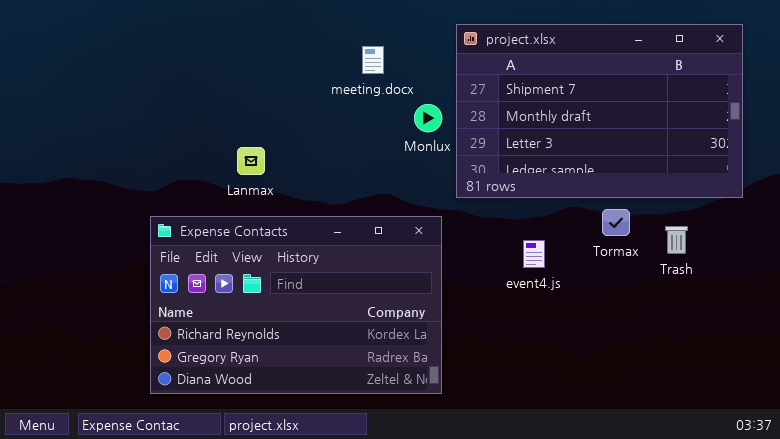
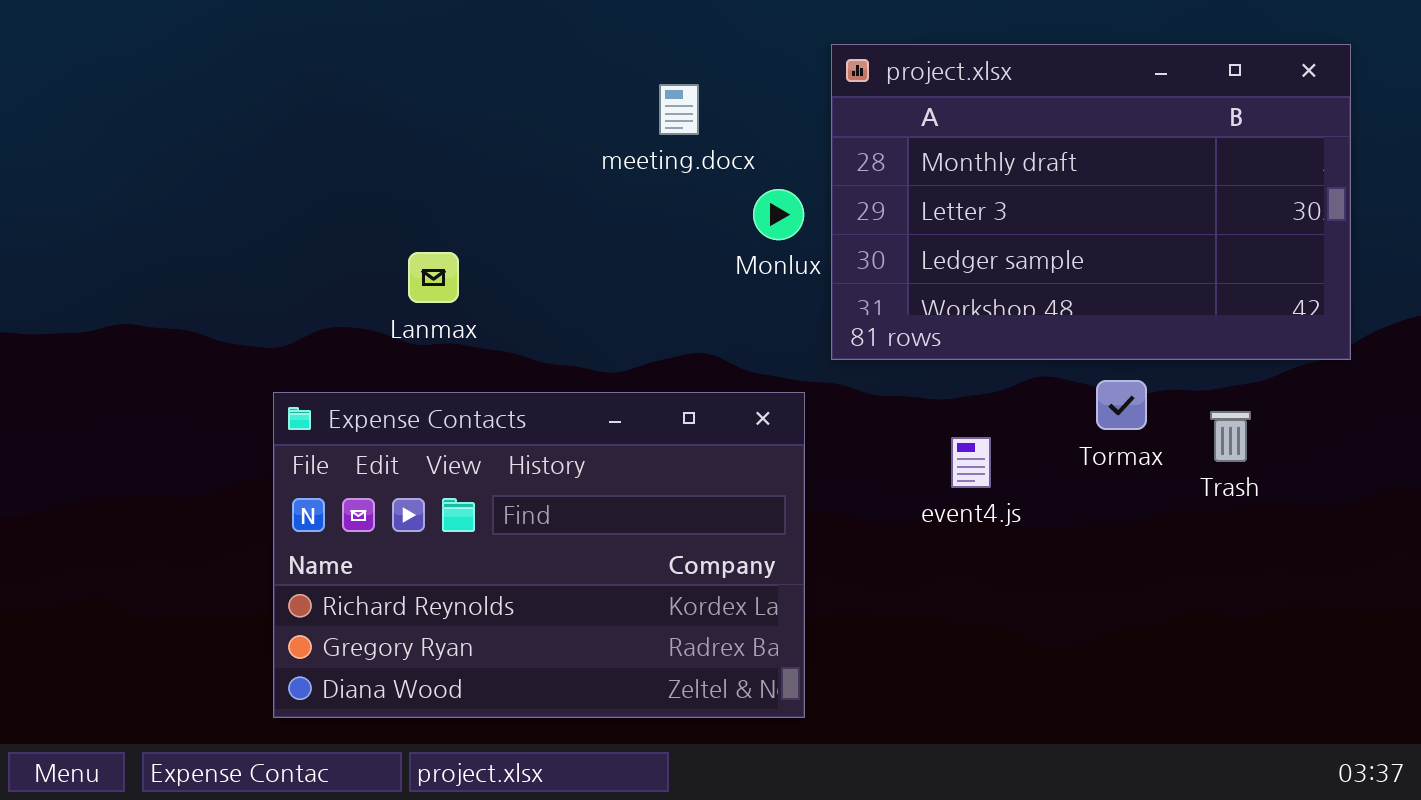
project.xlsx: [456,24,743,198] -> [831,44,1351,360], scrolled down 1 row
Lanmax: [237,147,265,175] -> [408,252,459,303], moved

